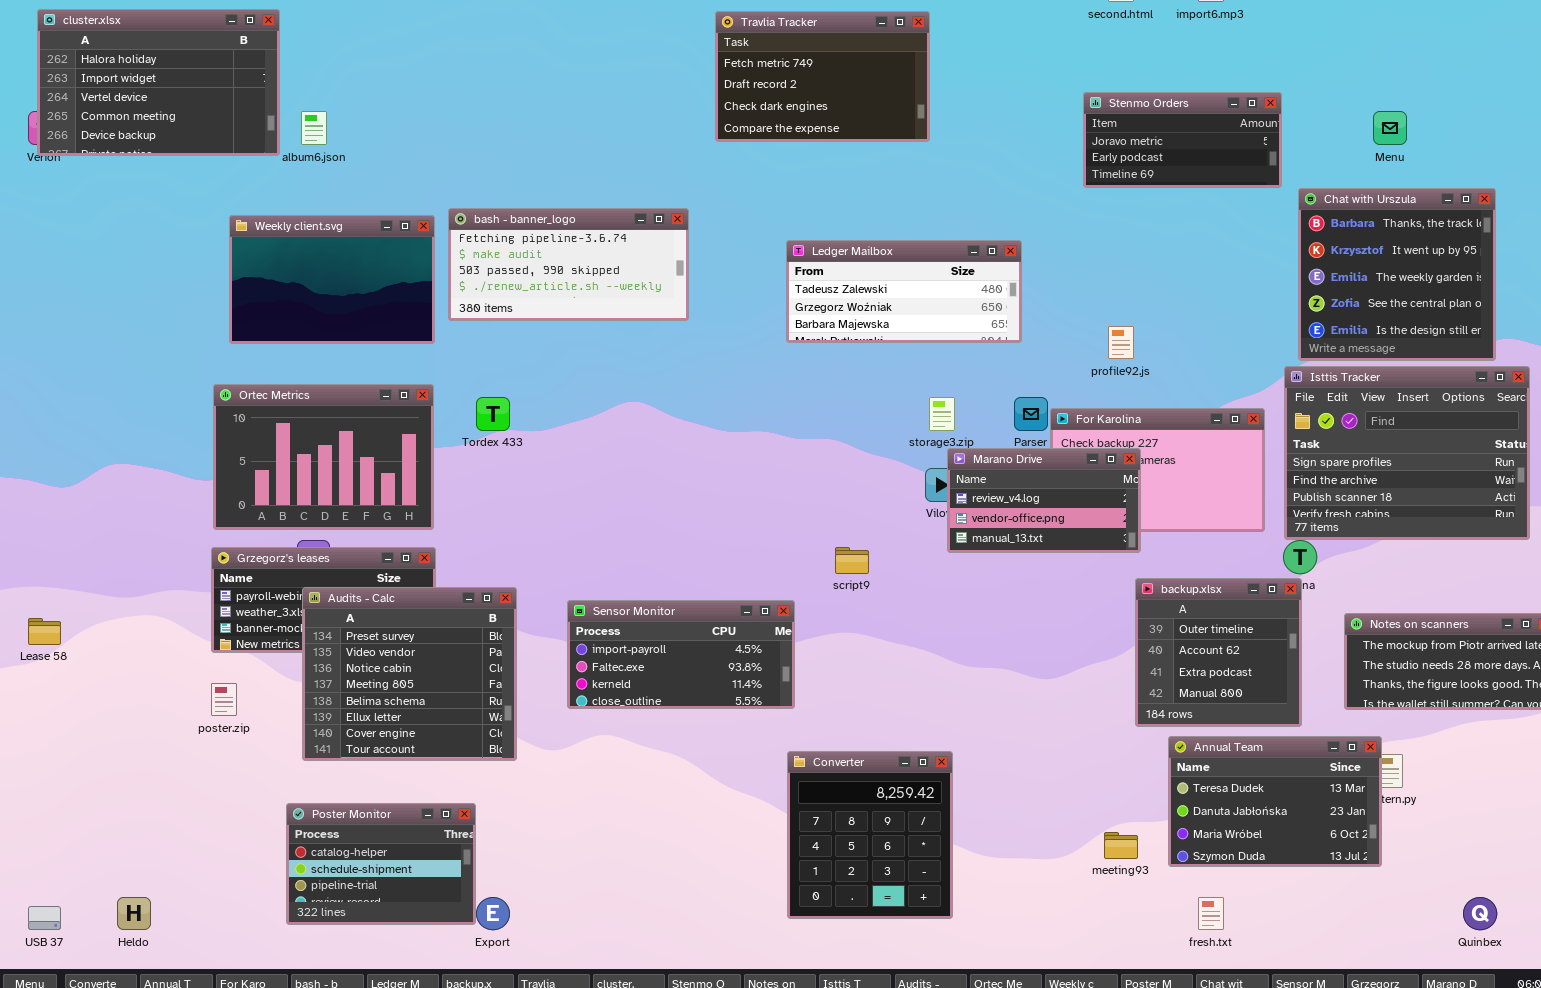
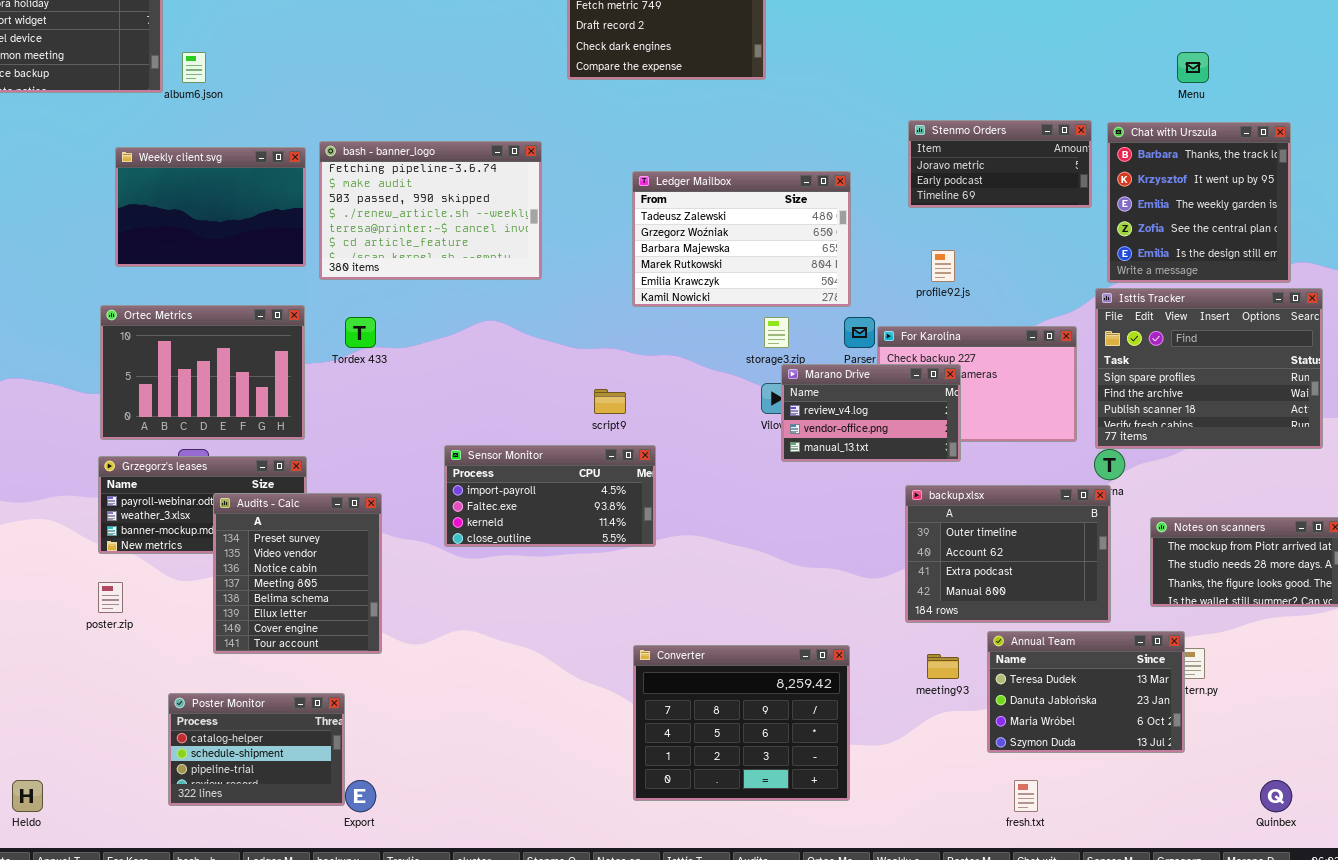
Stenmo Orders: [1083,92,1282,188] -> [908,120,1092,208], moved
bash - banner_logo: [448,208,689,321] -> [319,141,542,280], resized
Ledger Mailbox: [786,240,1022,343] -> [632,171,851,307], resized
script9: [835,547,869,574] -> [594,389,626,414], moved
backup.xlsx: [1135,578,1302,727] -> [905,485,1111,623], resized
Audits - Calc: [302,587,517,761] -> [213,493,382,654], resized
Sensor Monitor: [567,600,795,709] -> [444,445,656,547], moved
Converter: [787,751,953,919] -> [633,645,850,801], resized
meeting93: [1104,832,1138,859] -> [927,654,959,679], moved

